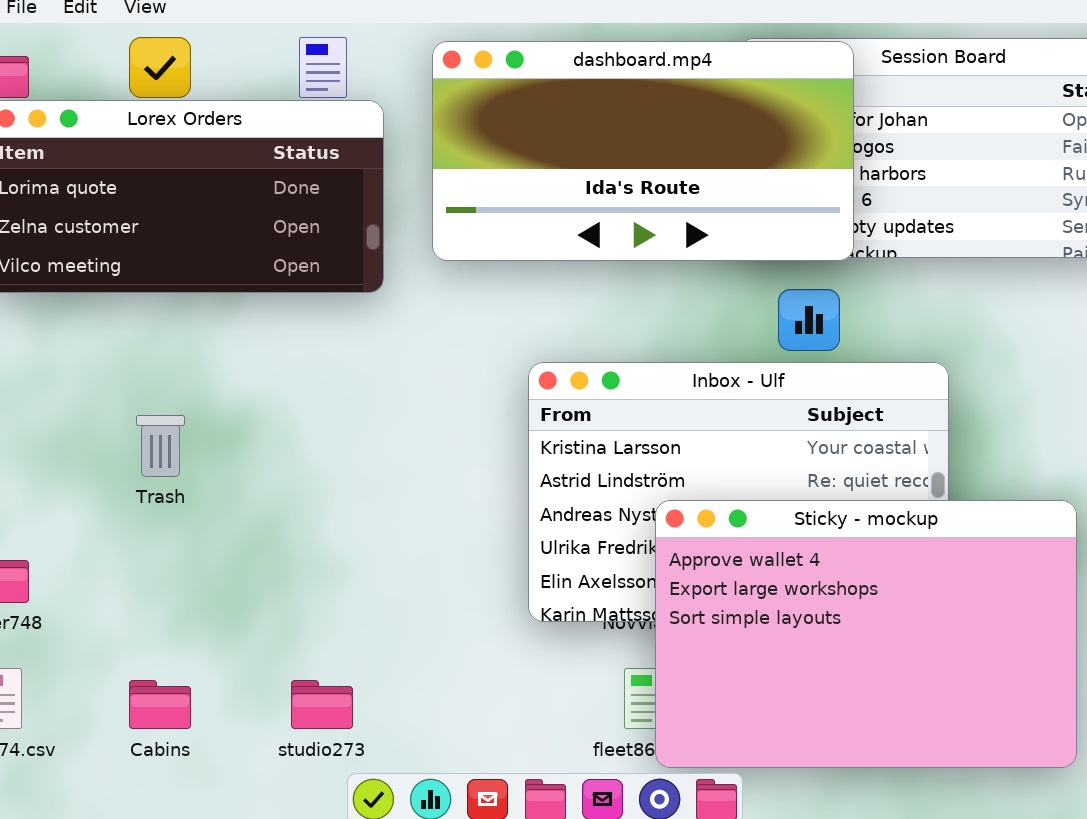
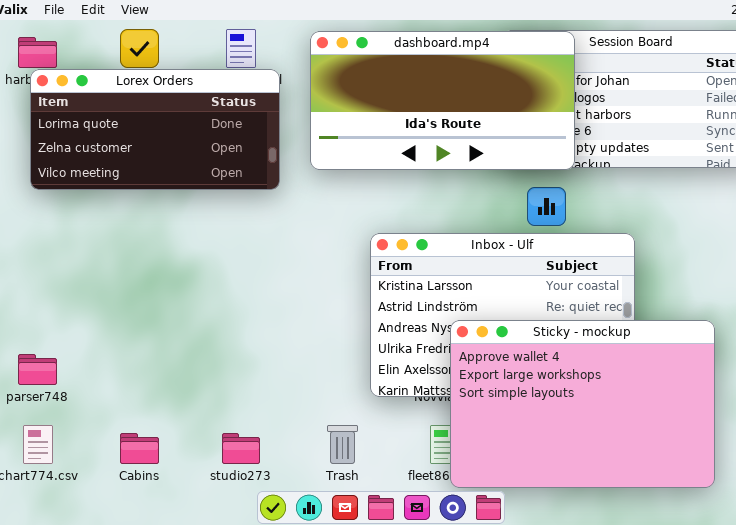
Trash: [136,415,185,477] -> [327,425,358,464], moved

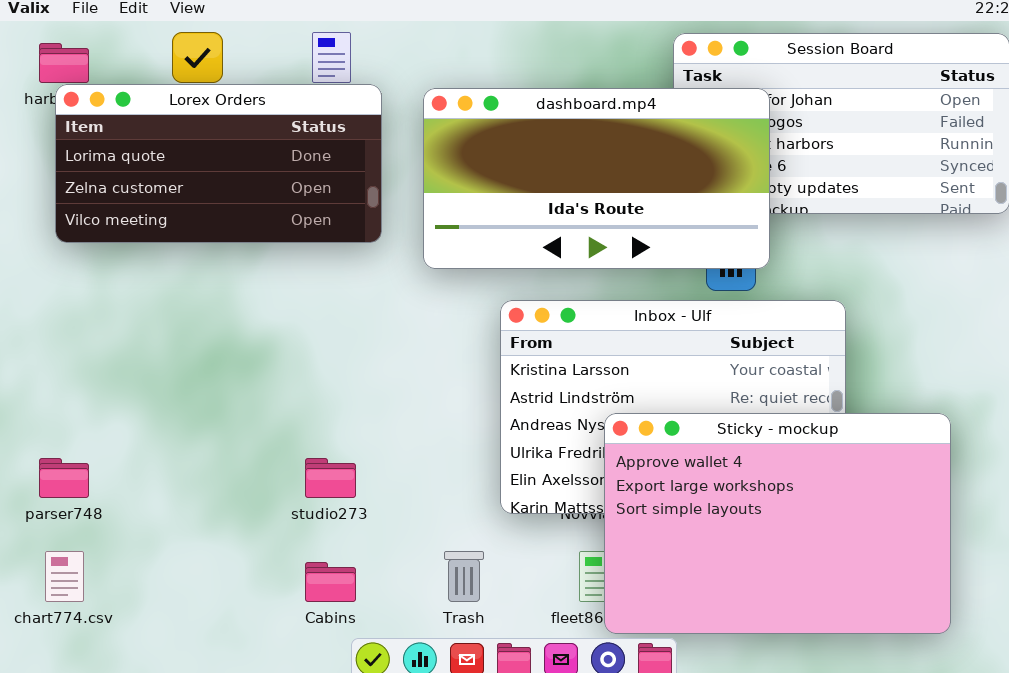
dashboard.mp4: [310,31,575,170] -> [423,88,770,269], moved
Cabins: [120,433,159,464] -> [305,562,356,602], moved
studio273: [222,433,260,464] -> [305,458,356,498], moved

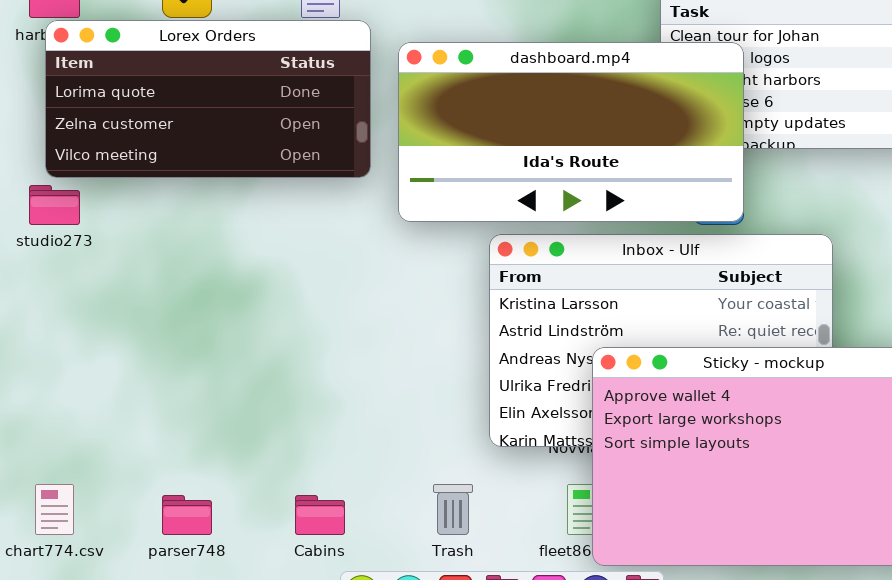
dashboard.mp4: [423,88,770,269] -> [398,42,744,222], moved
parser748: [39,458,89,498] -> [162,495,212,535], moved
studio273: [305,458,356,498] -> [29,185,80,225], moved

